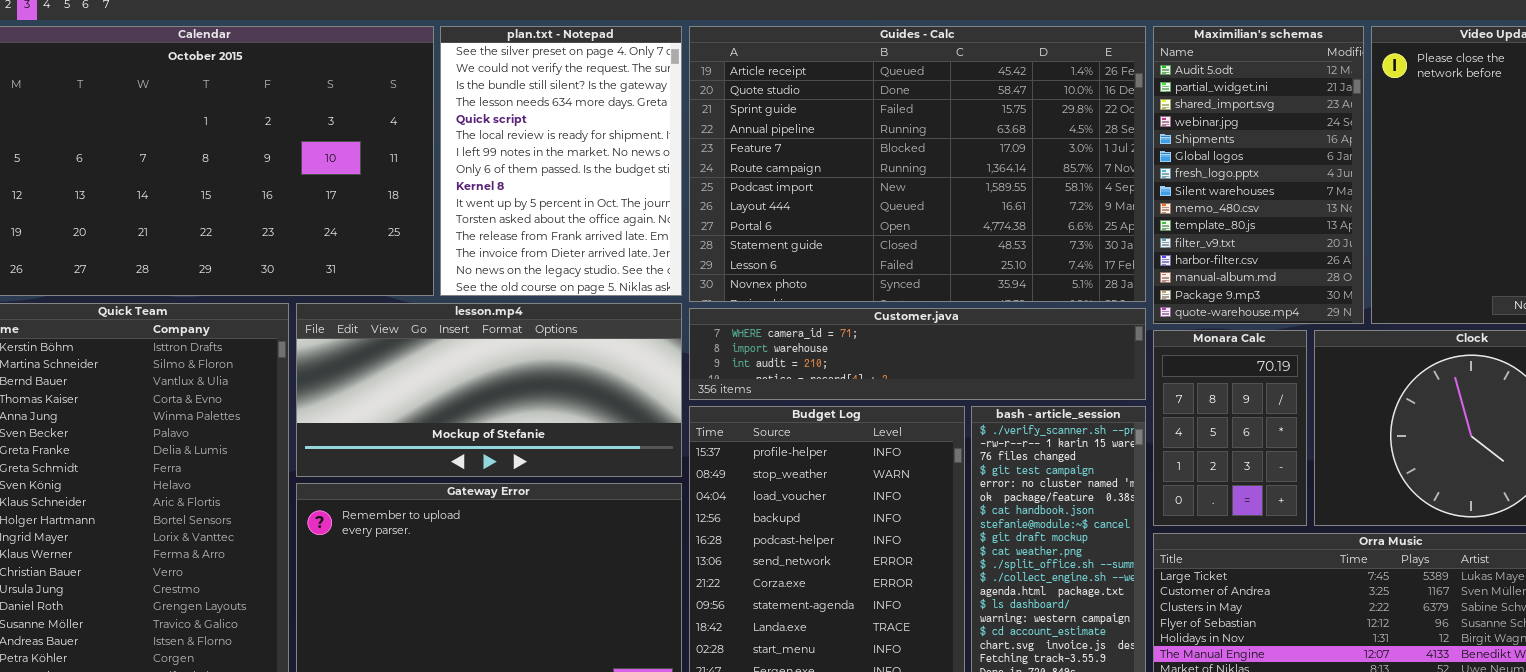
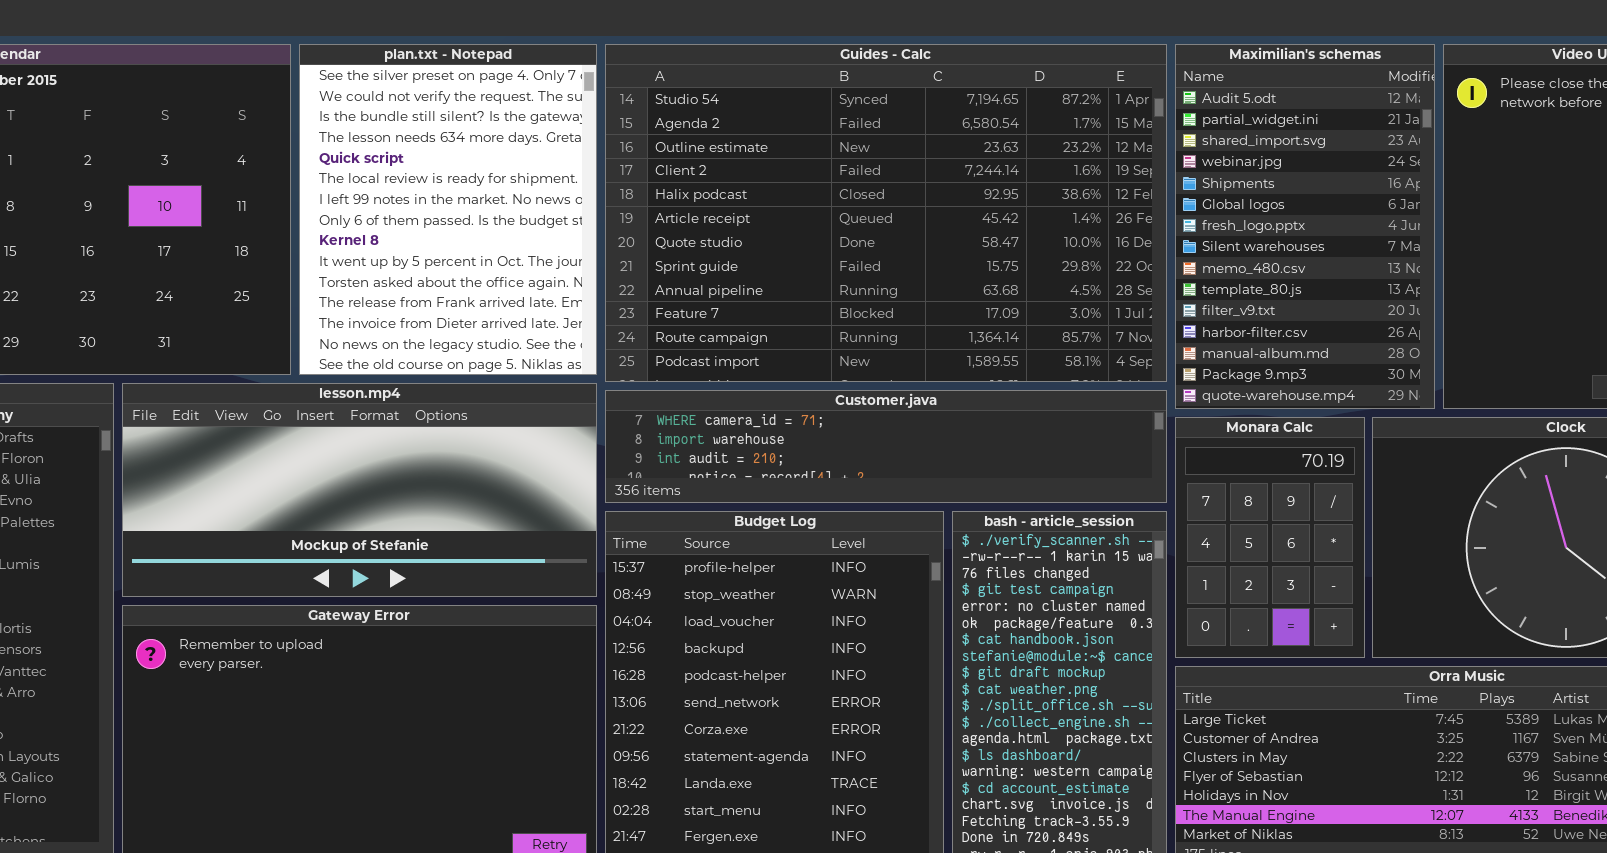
Guides - Calc: [689,26,1146,302] -> [605,44,1167,382], scrolled up 5 rows

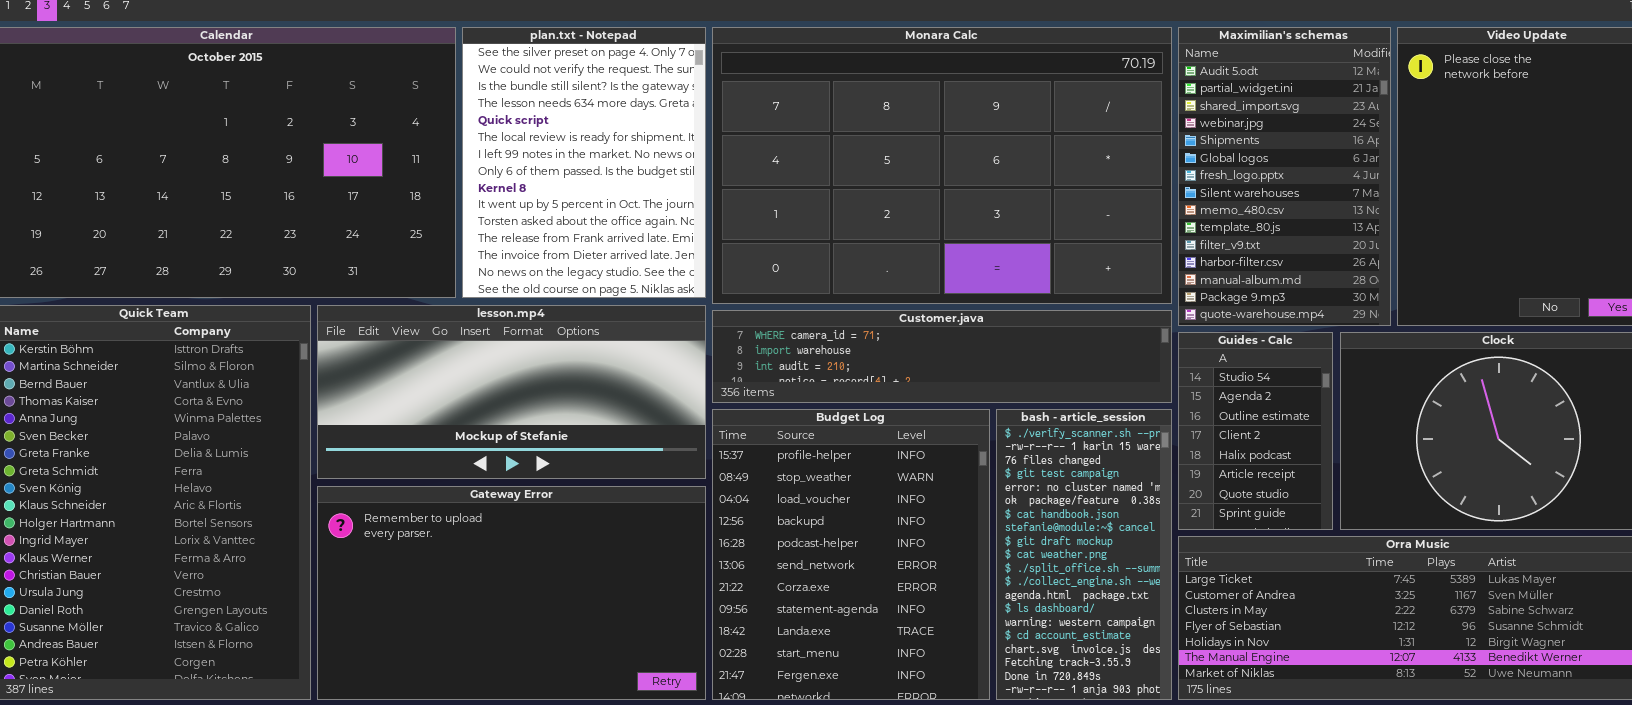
Guides - Calc: [605,44,1167,382] -> [1178,332,1333,530], moved, resized
Monara Calc: [1175,417,1365,658] -> [712,27,1172,304], moved, resized

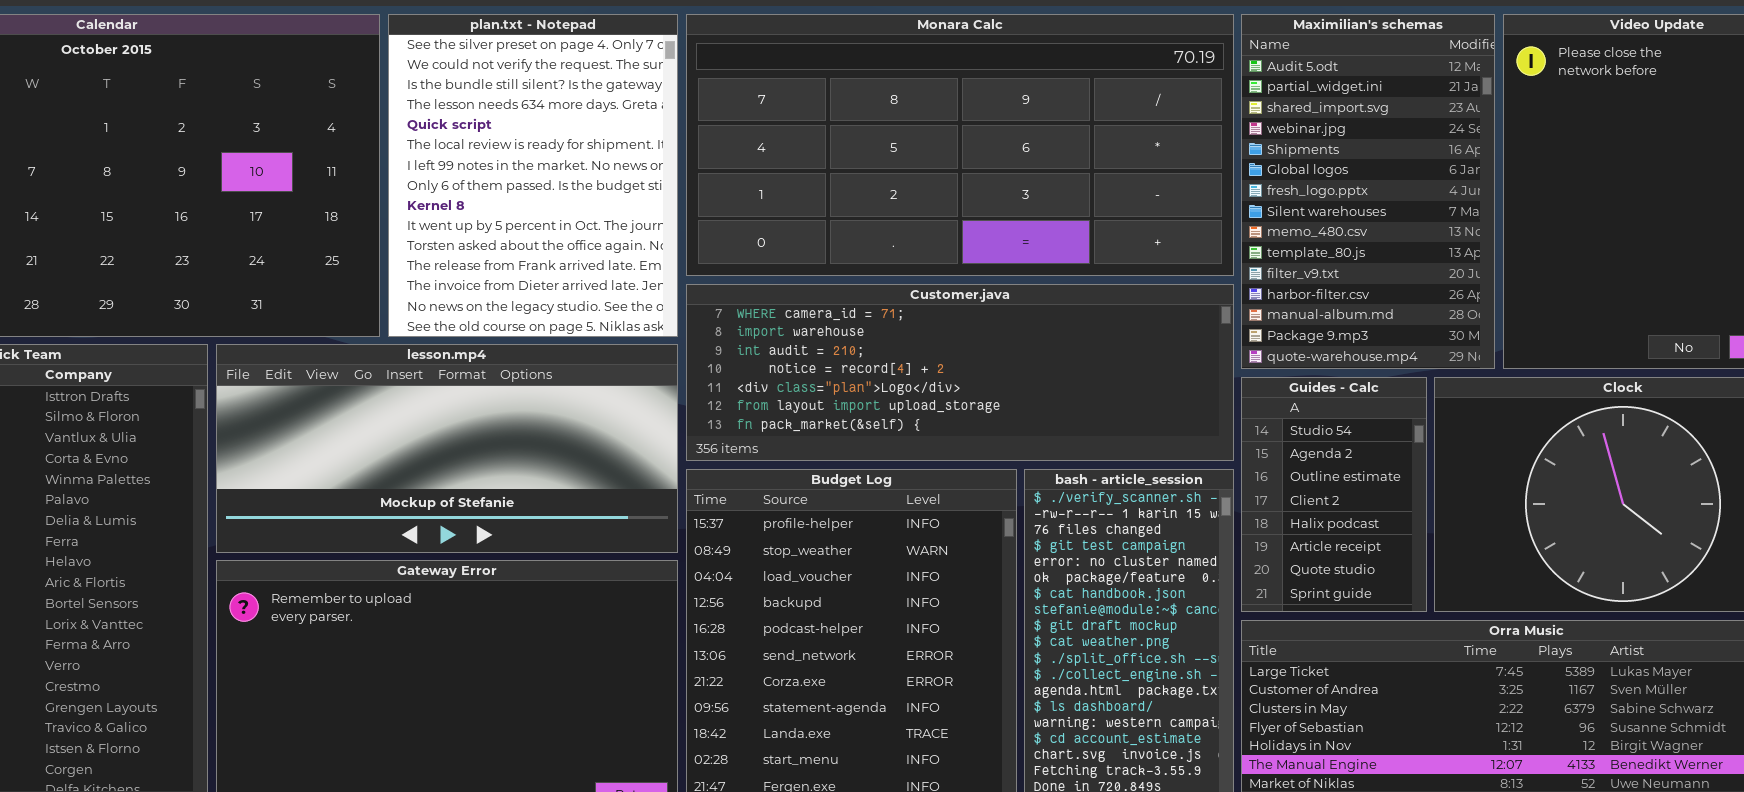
Monara Calc: [712,27,1172,304] -> [686,14,1234,276], resized
Customer.java: [712,310,1172,403] -> [686,284,1234,461], resized

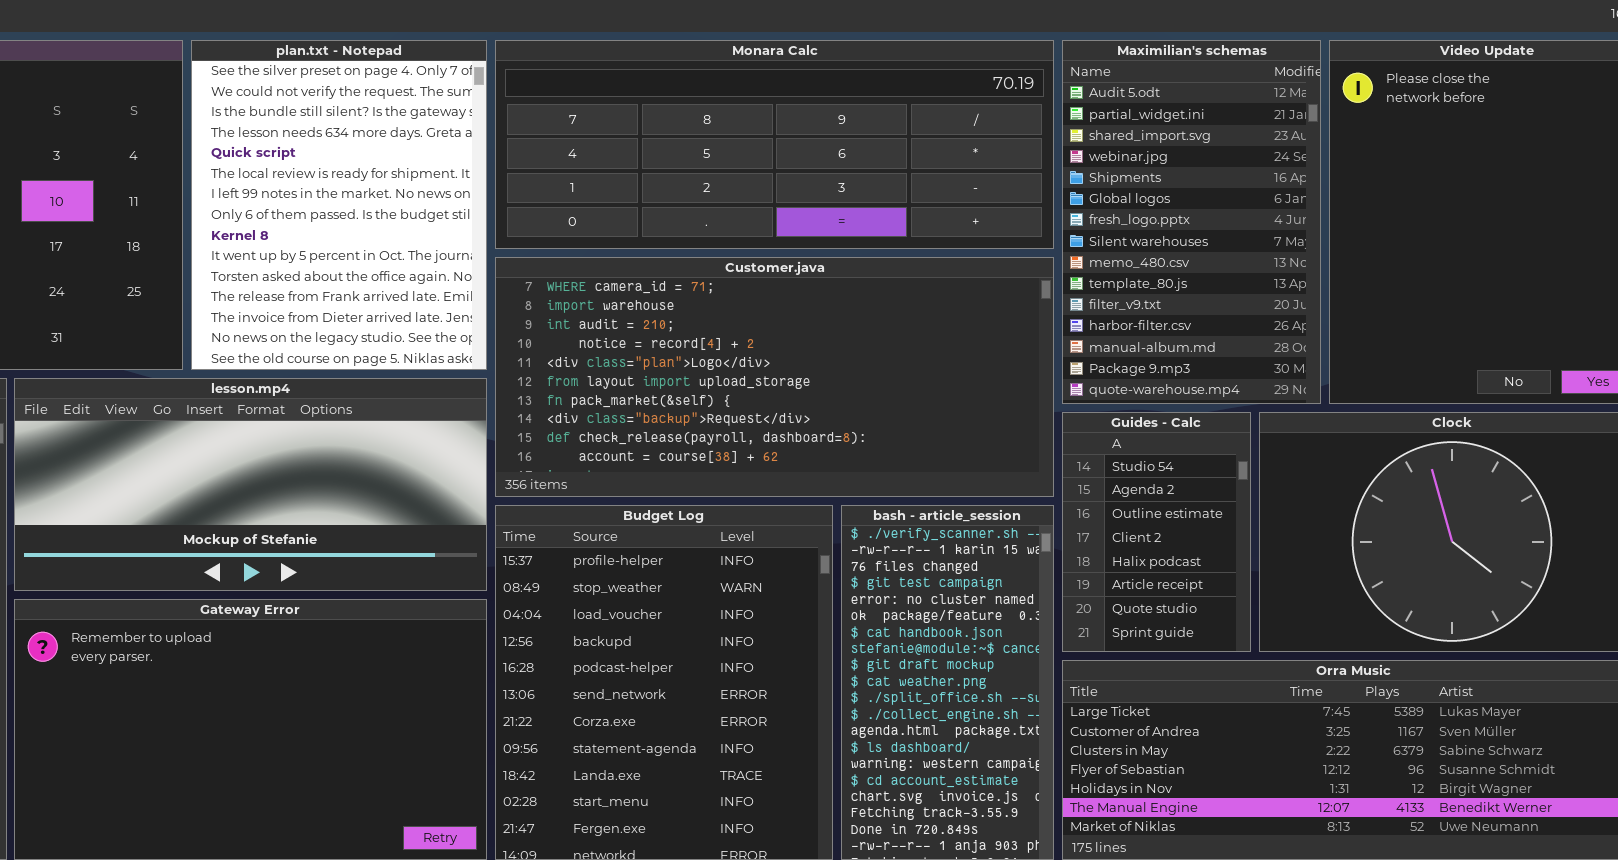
Monara Calc: [686,14,1234,276] -> [495,40,1054,249], resized
Customer.java: [686,284,1234,461] -> [495,257,1054,497], resized

